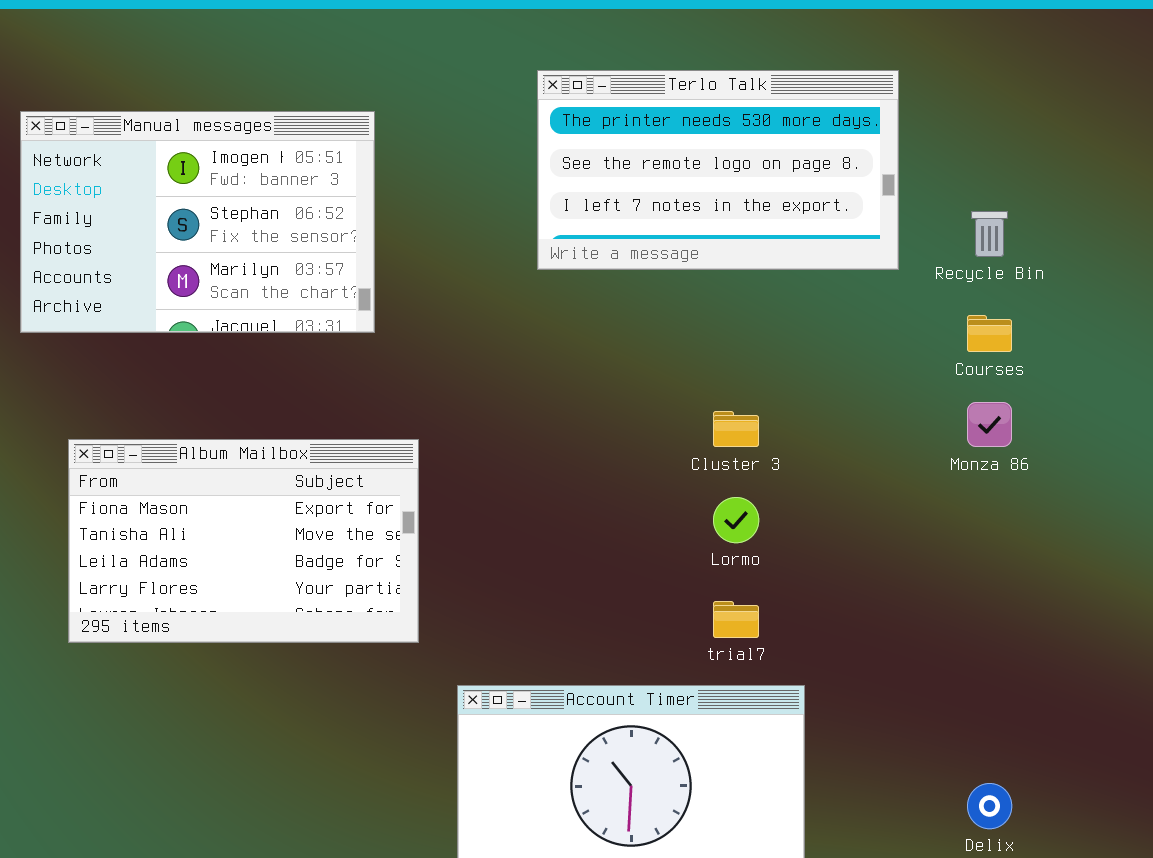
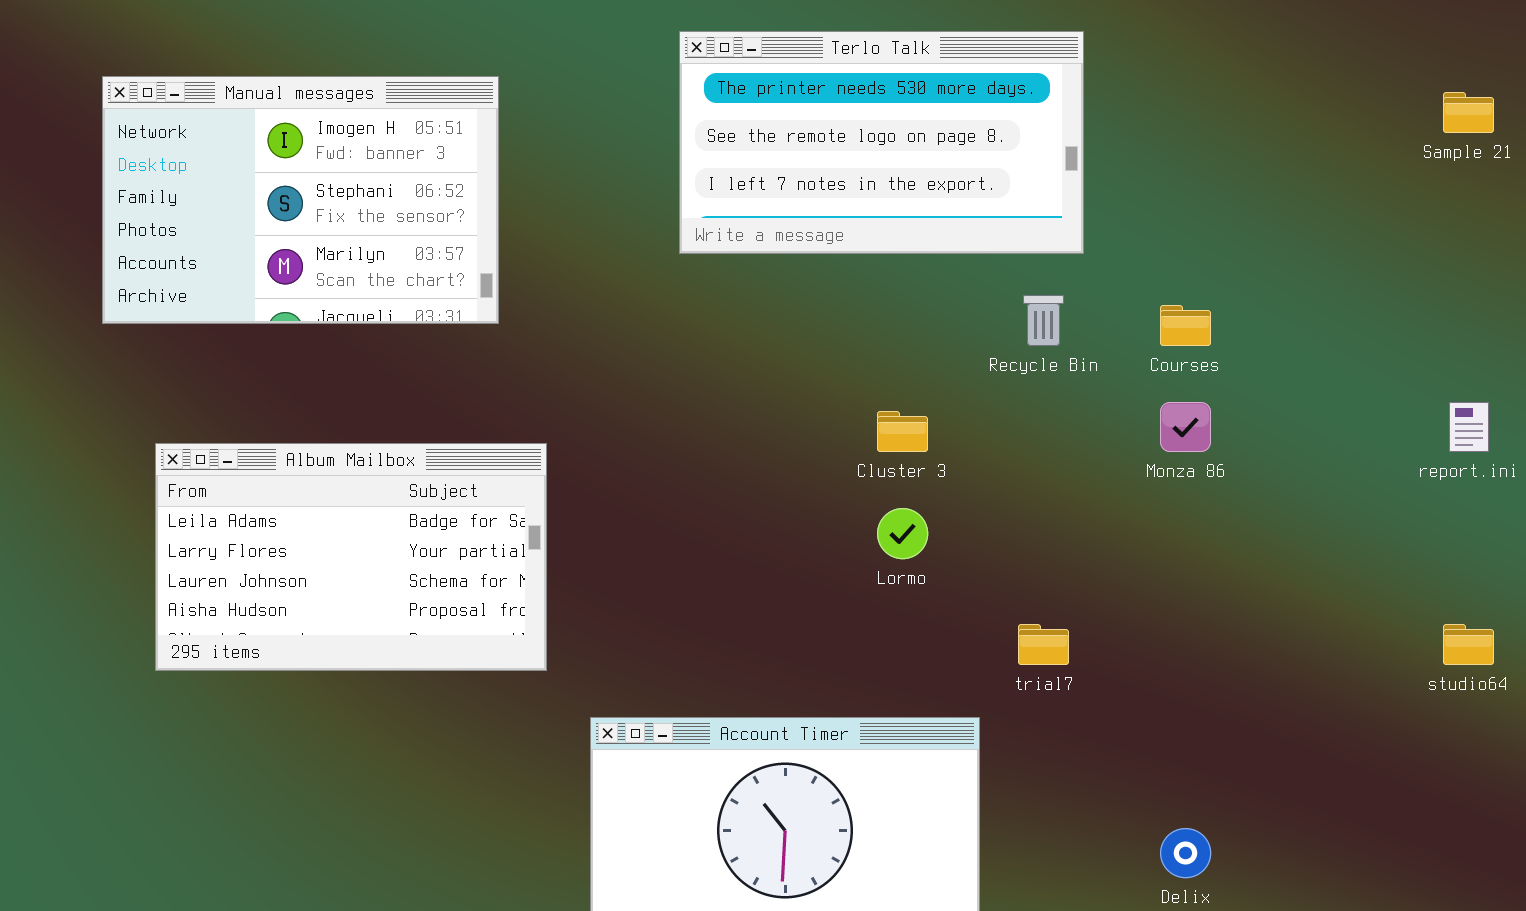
Recycle Bin: [971,211,1008,257] -> [1023,295,1064,346], moved
Album Mailbox: [68,439,419,643] -> [155,443,547,671], scrolled down 2 rows
trial7: [713,601,759,638] -> [1018,624,1069,665], moved

